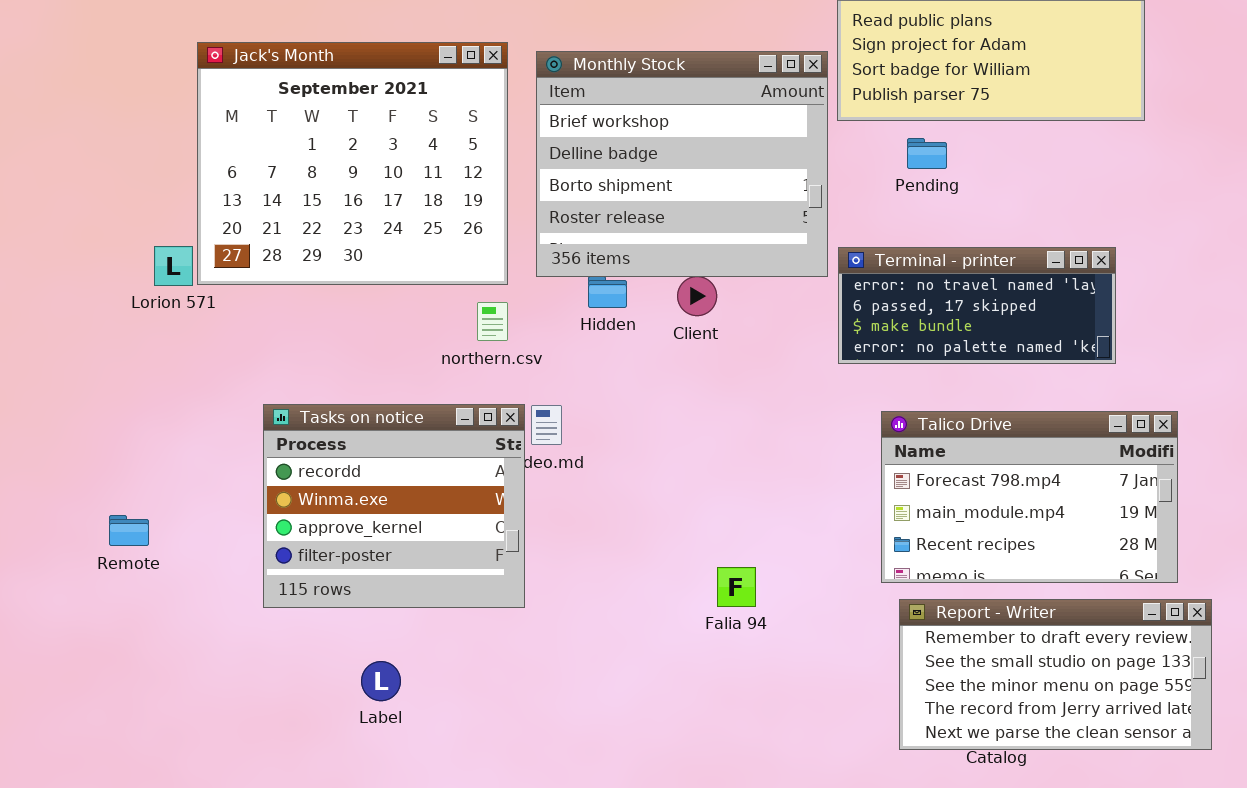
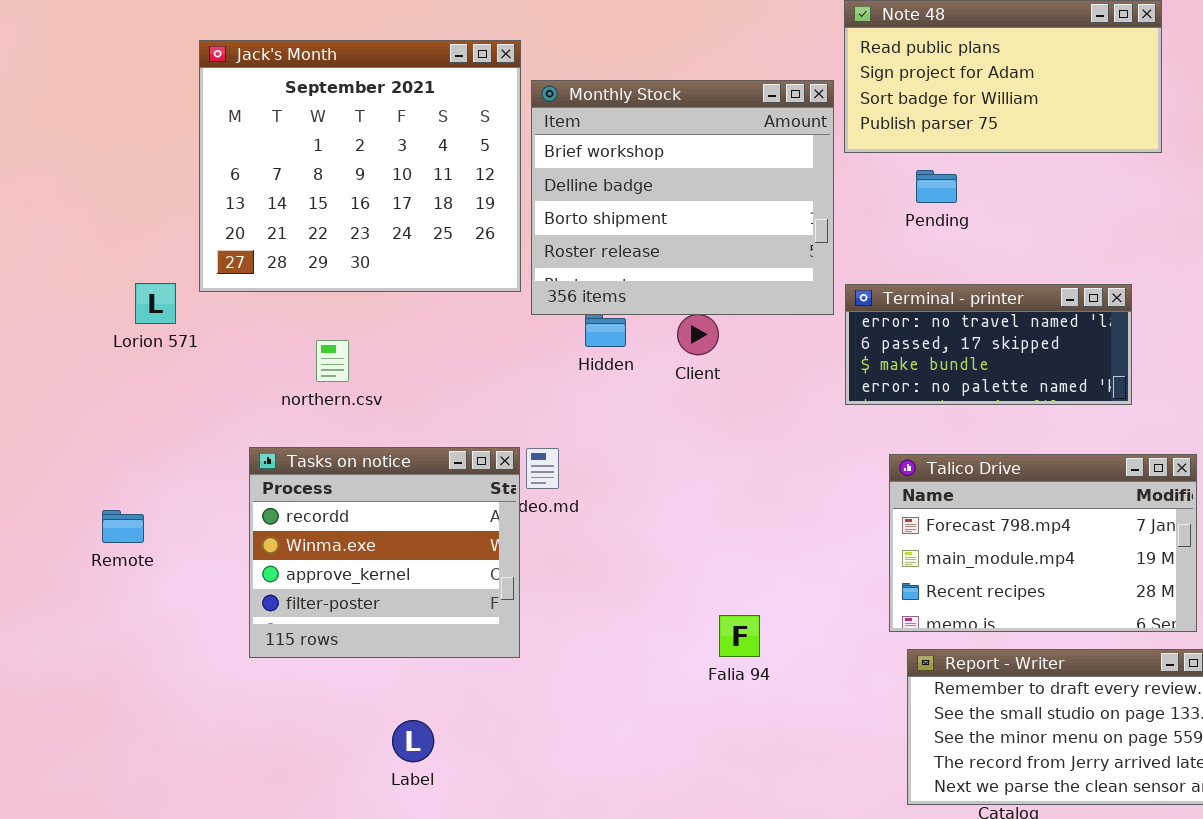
Jack's Month: [197,42,508,285] -> [199,40,521,292], moved
northern.csv: [477,302,508,341] -> [316,340,349,382], moved
Remote: [109,515,149,546] -> [102,510,144,543], moved
Label: [361,661,401,701] -> [392,720,434,762], moved

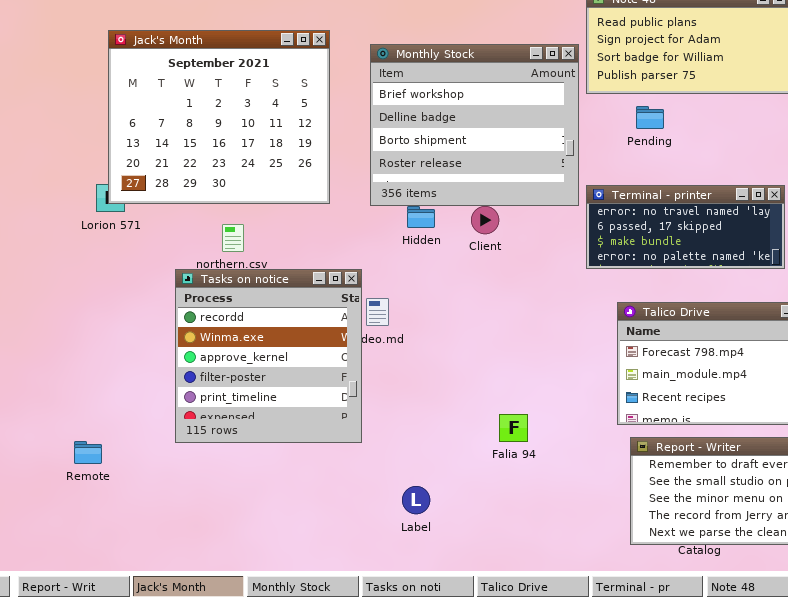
Jack's Month: [199,40,521,292] -> [108,30,330,204], moved
Tasks on notice: [249,447,520,658] -> [175,269,362,443], resized
Remote: [102,510,144,543] -> [74,441,102,464], moved
Label: [392,720,434,762] -> [402,486,430,514], moved

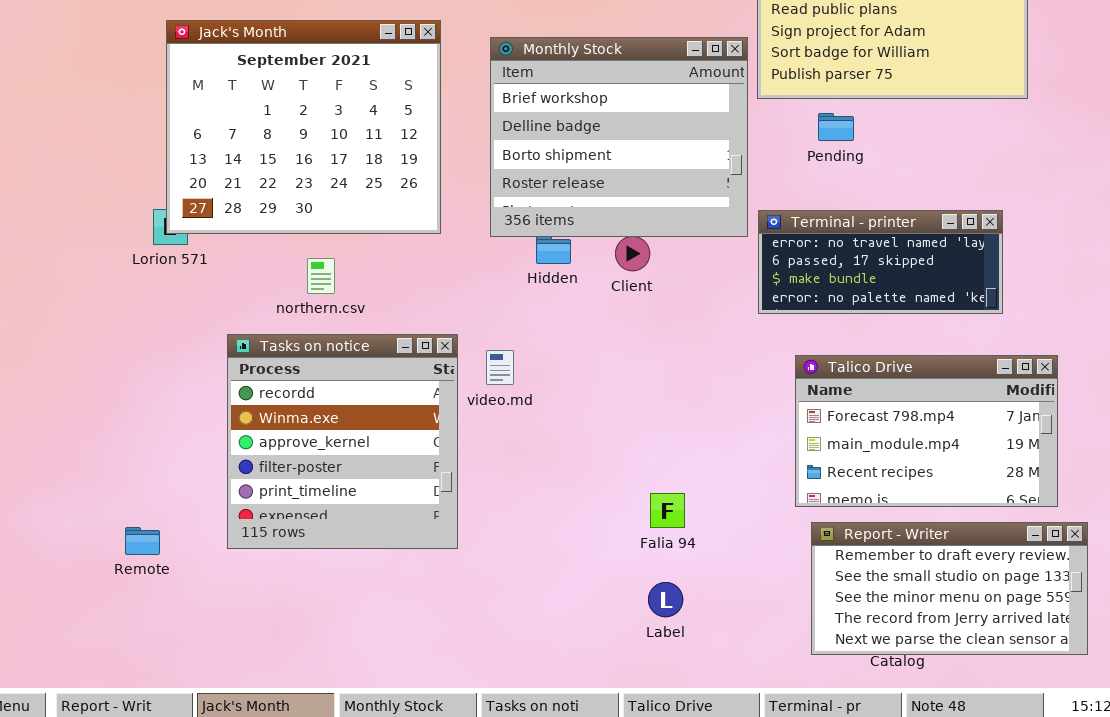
Tasks on notice: [175,269,362,443] -> [227,334,458,549], moved
Label: [402,486,430,514] -> [648,582,683,617], moved

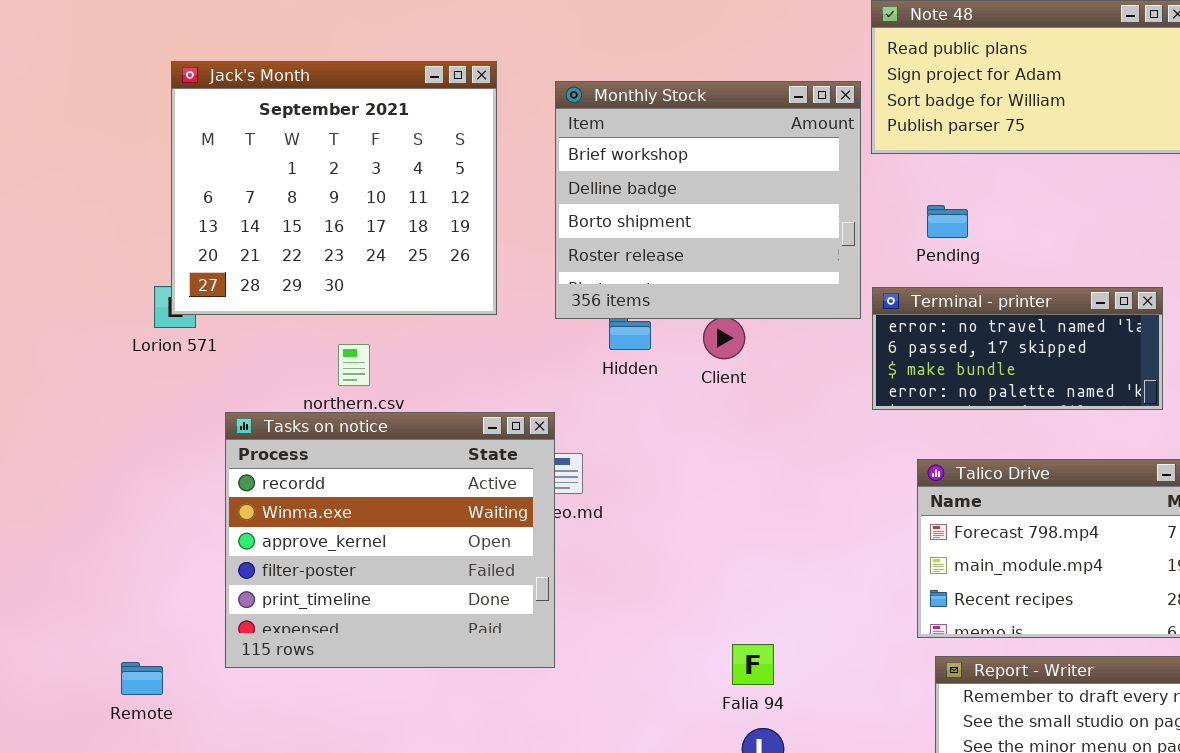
Pending: [818,113,854,141] -> [927,205,968,238], moved
Tasks on notice: [227,334,458,549] -> [225,412,555,668], moved, resized
Falia 94: [650,493,685,528] -> [732,644,774,685], moved

